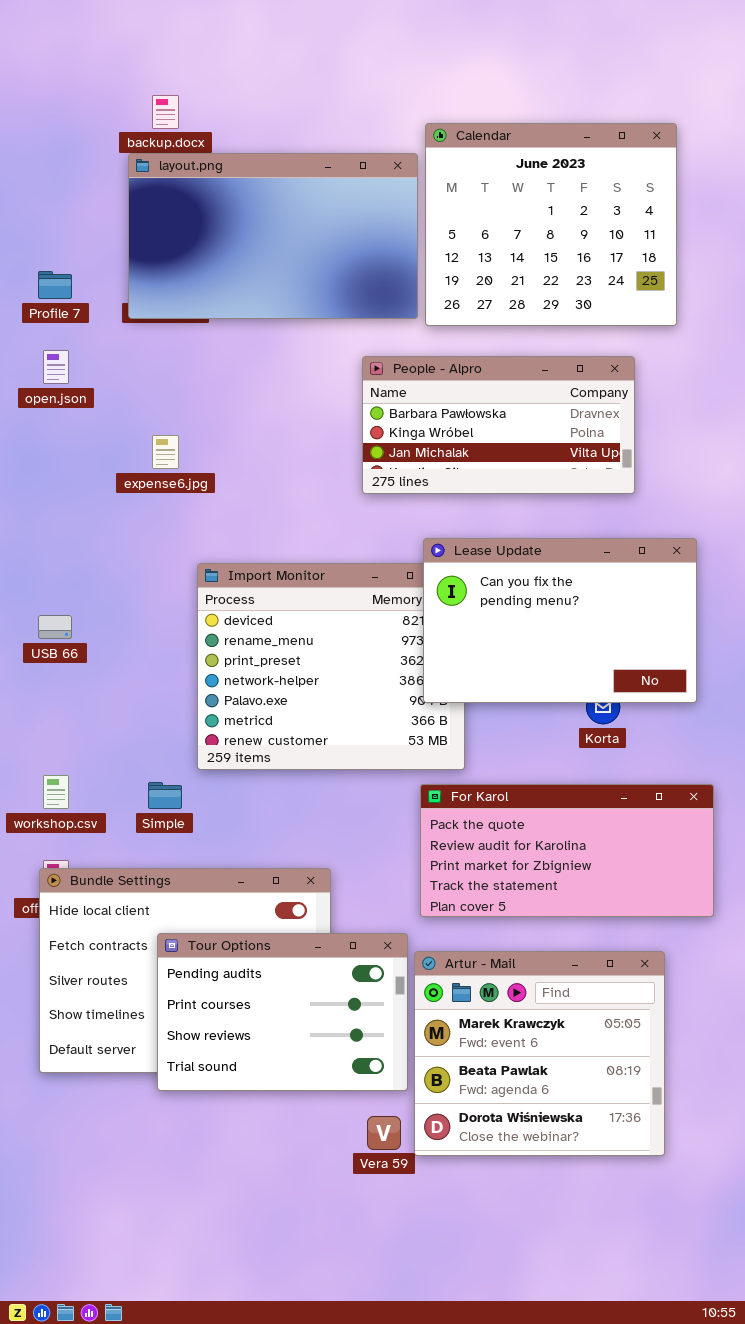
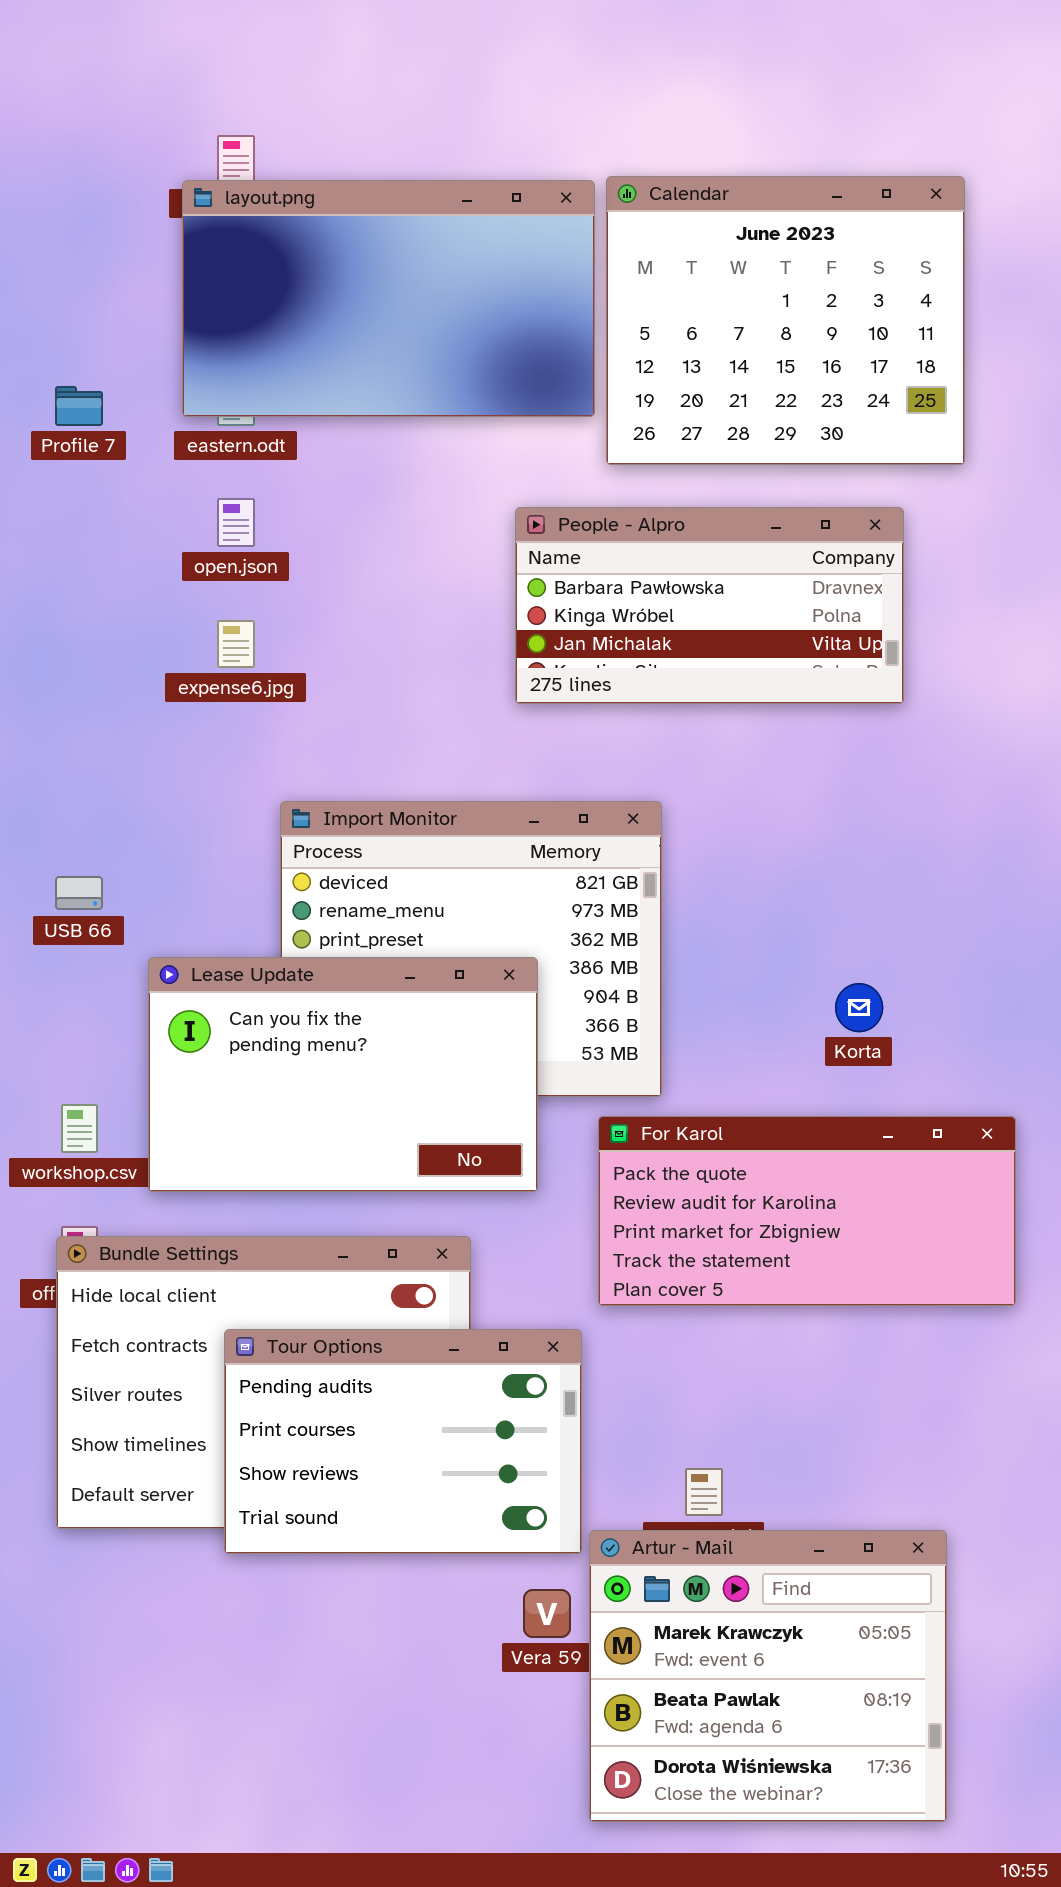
layout.png: [128,153,418,319] -> [182,180,595,417], moved
open.json: [43,350,69,384] -> [217,498,255,547], moved
Lease Update: [423,538,697,703] -> [148,957,538,1192], moved
Artur - Mail: [414,951,665,1156] -> [589,1530,947,1822], moved

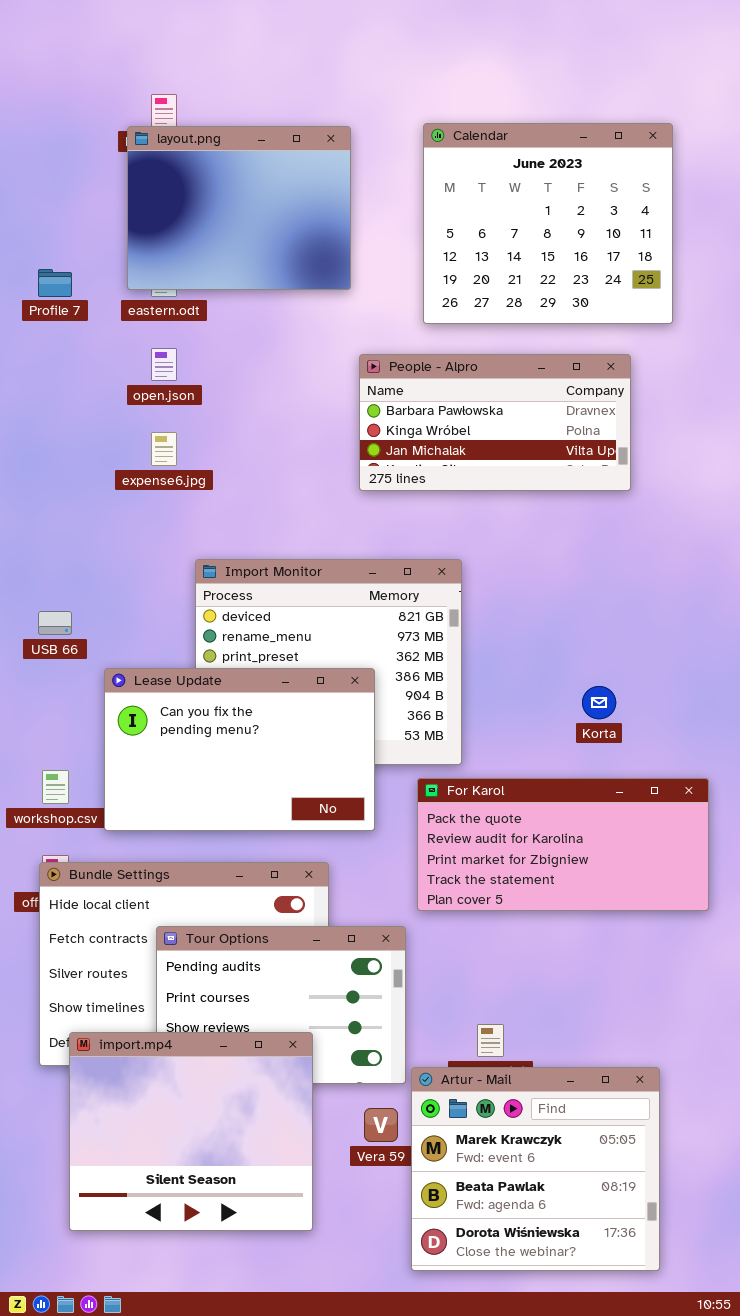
layout.png: [182,180,595,417] -> [127,126,351,290], resized
import.mp4: none -> [69,1032,313,1231], opened

